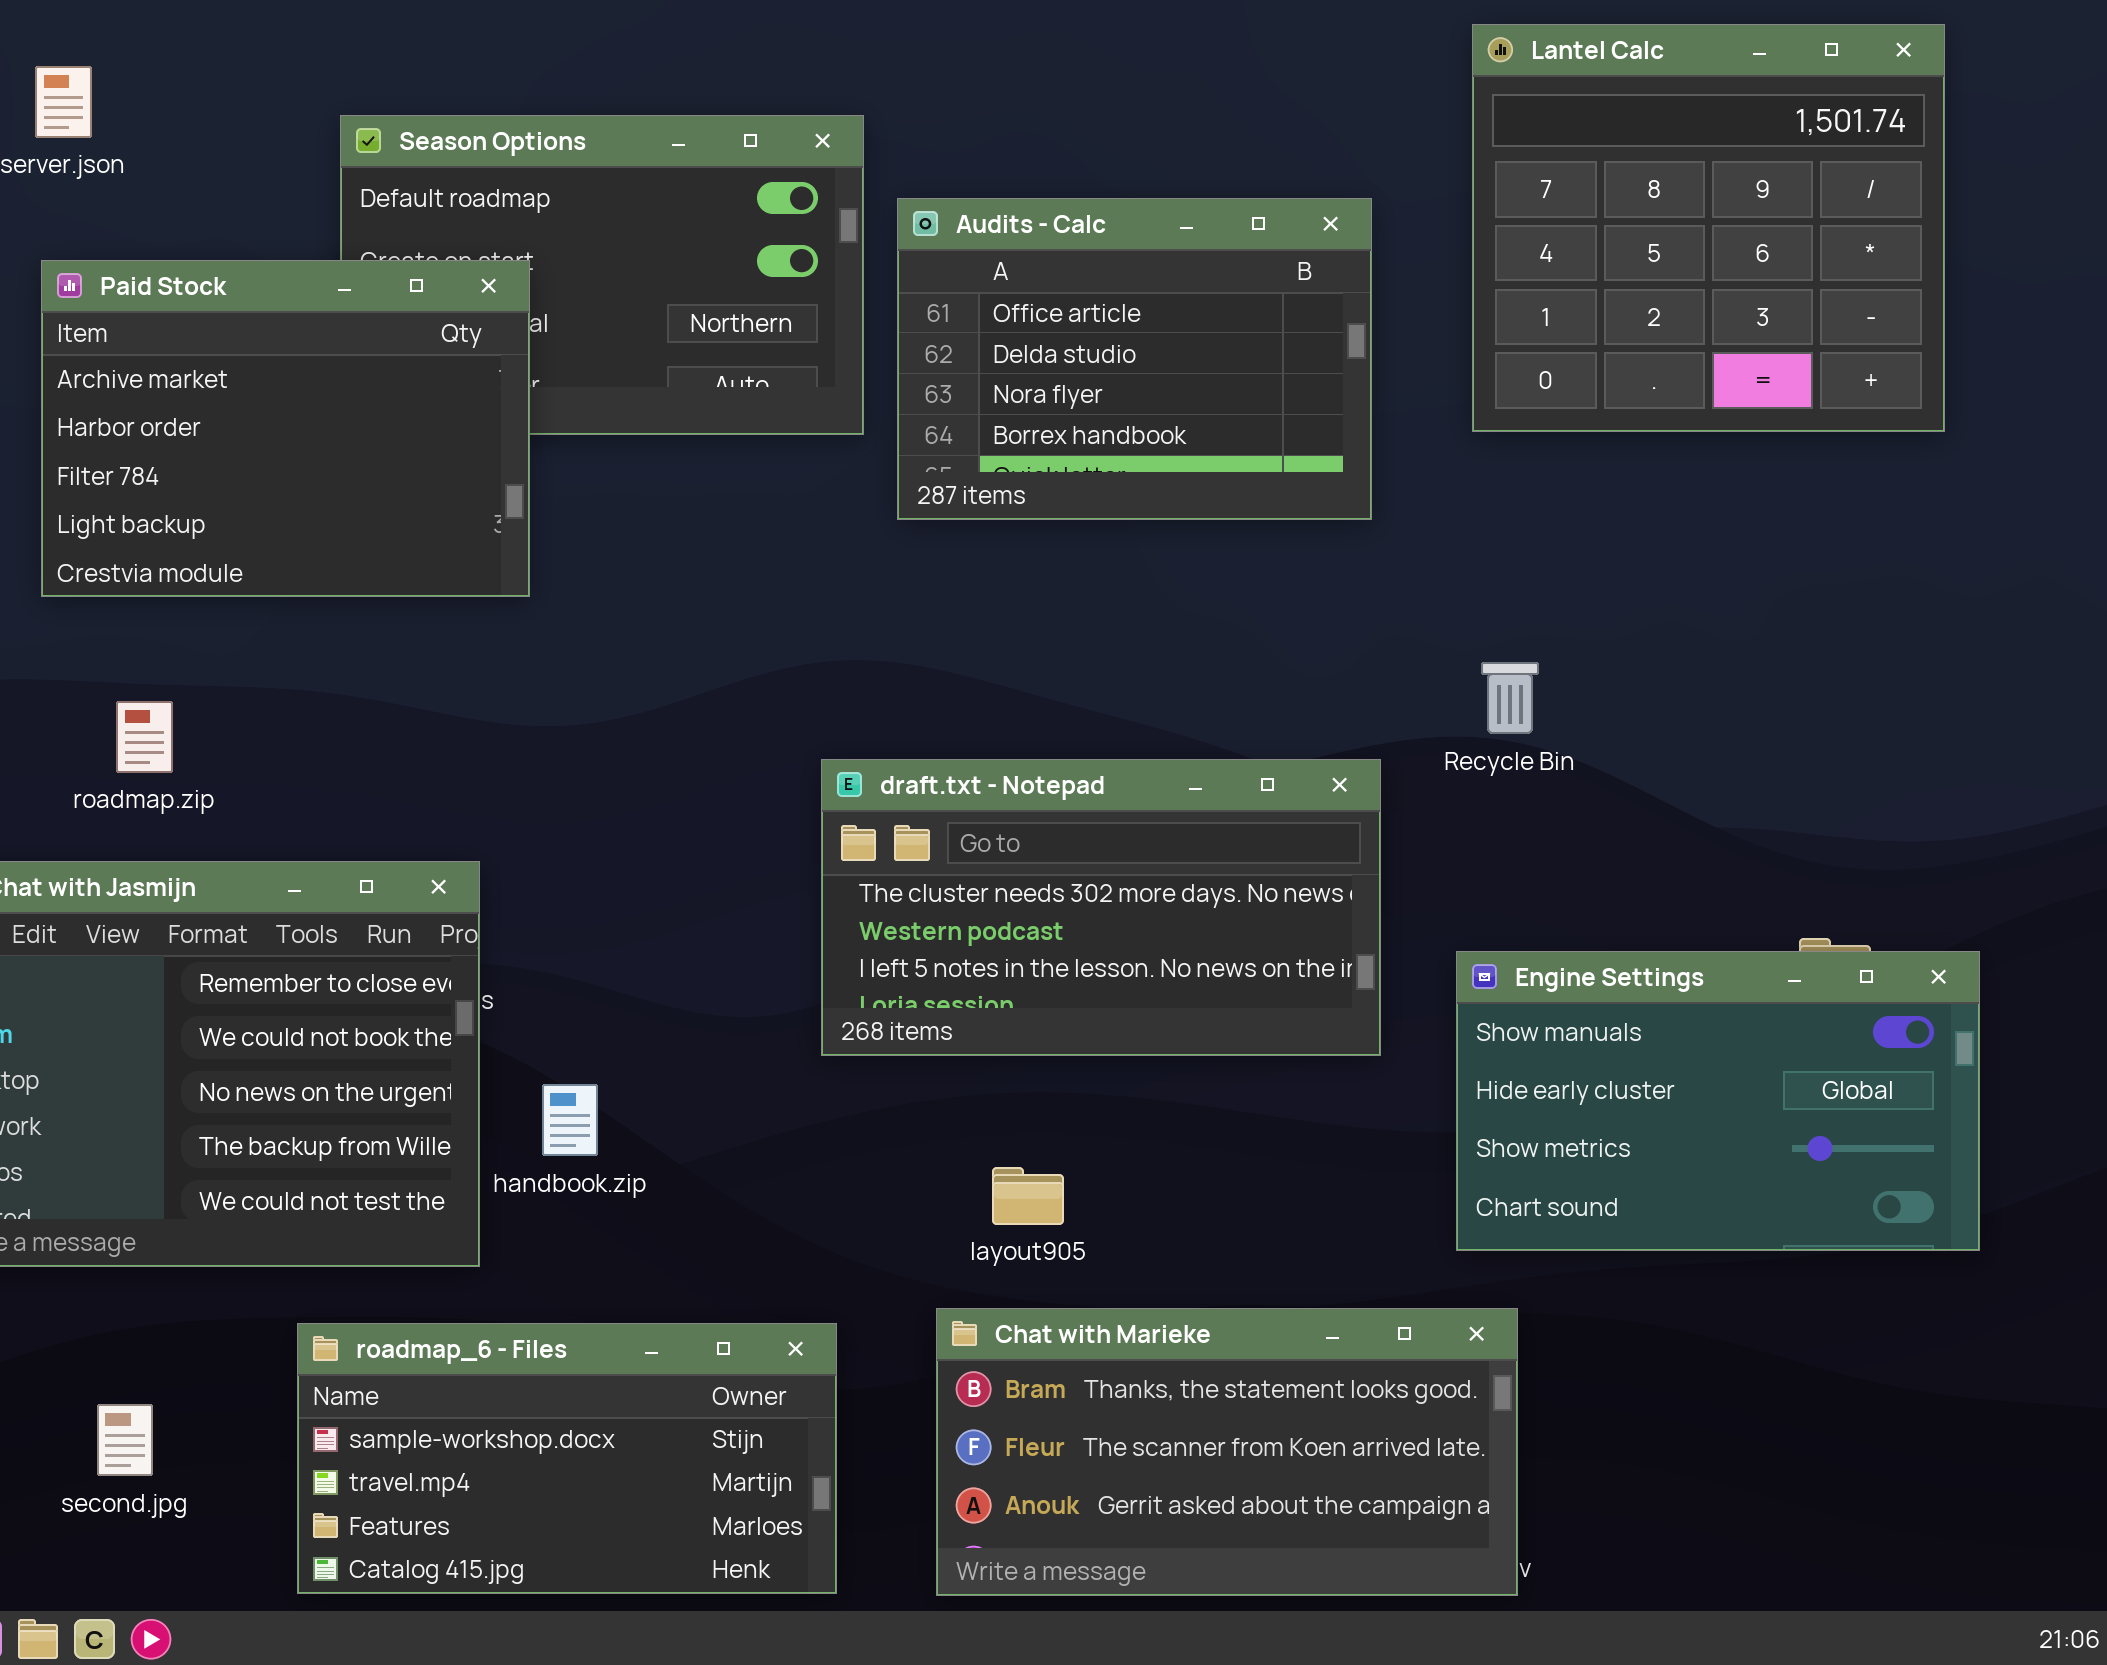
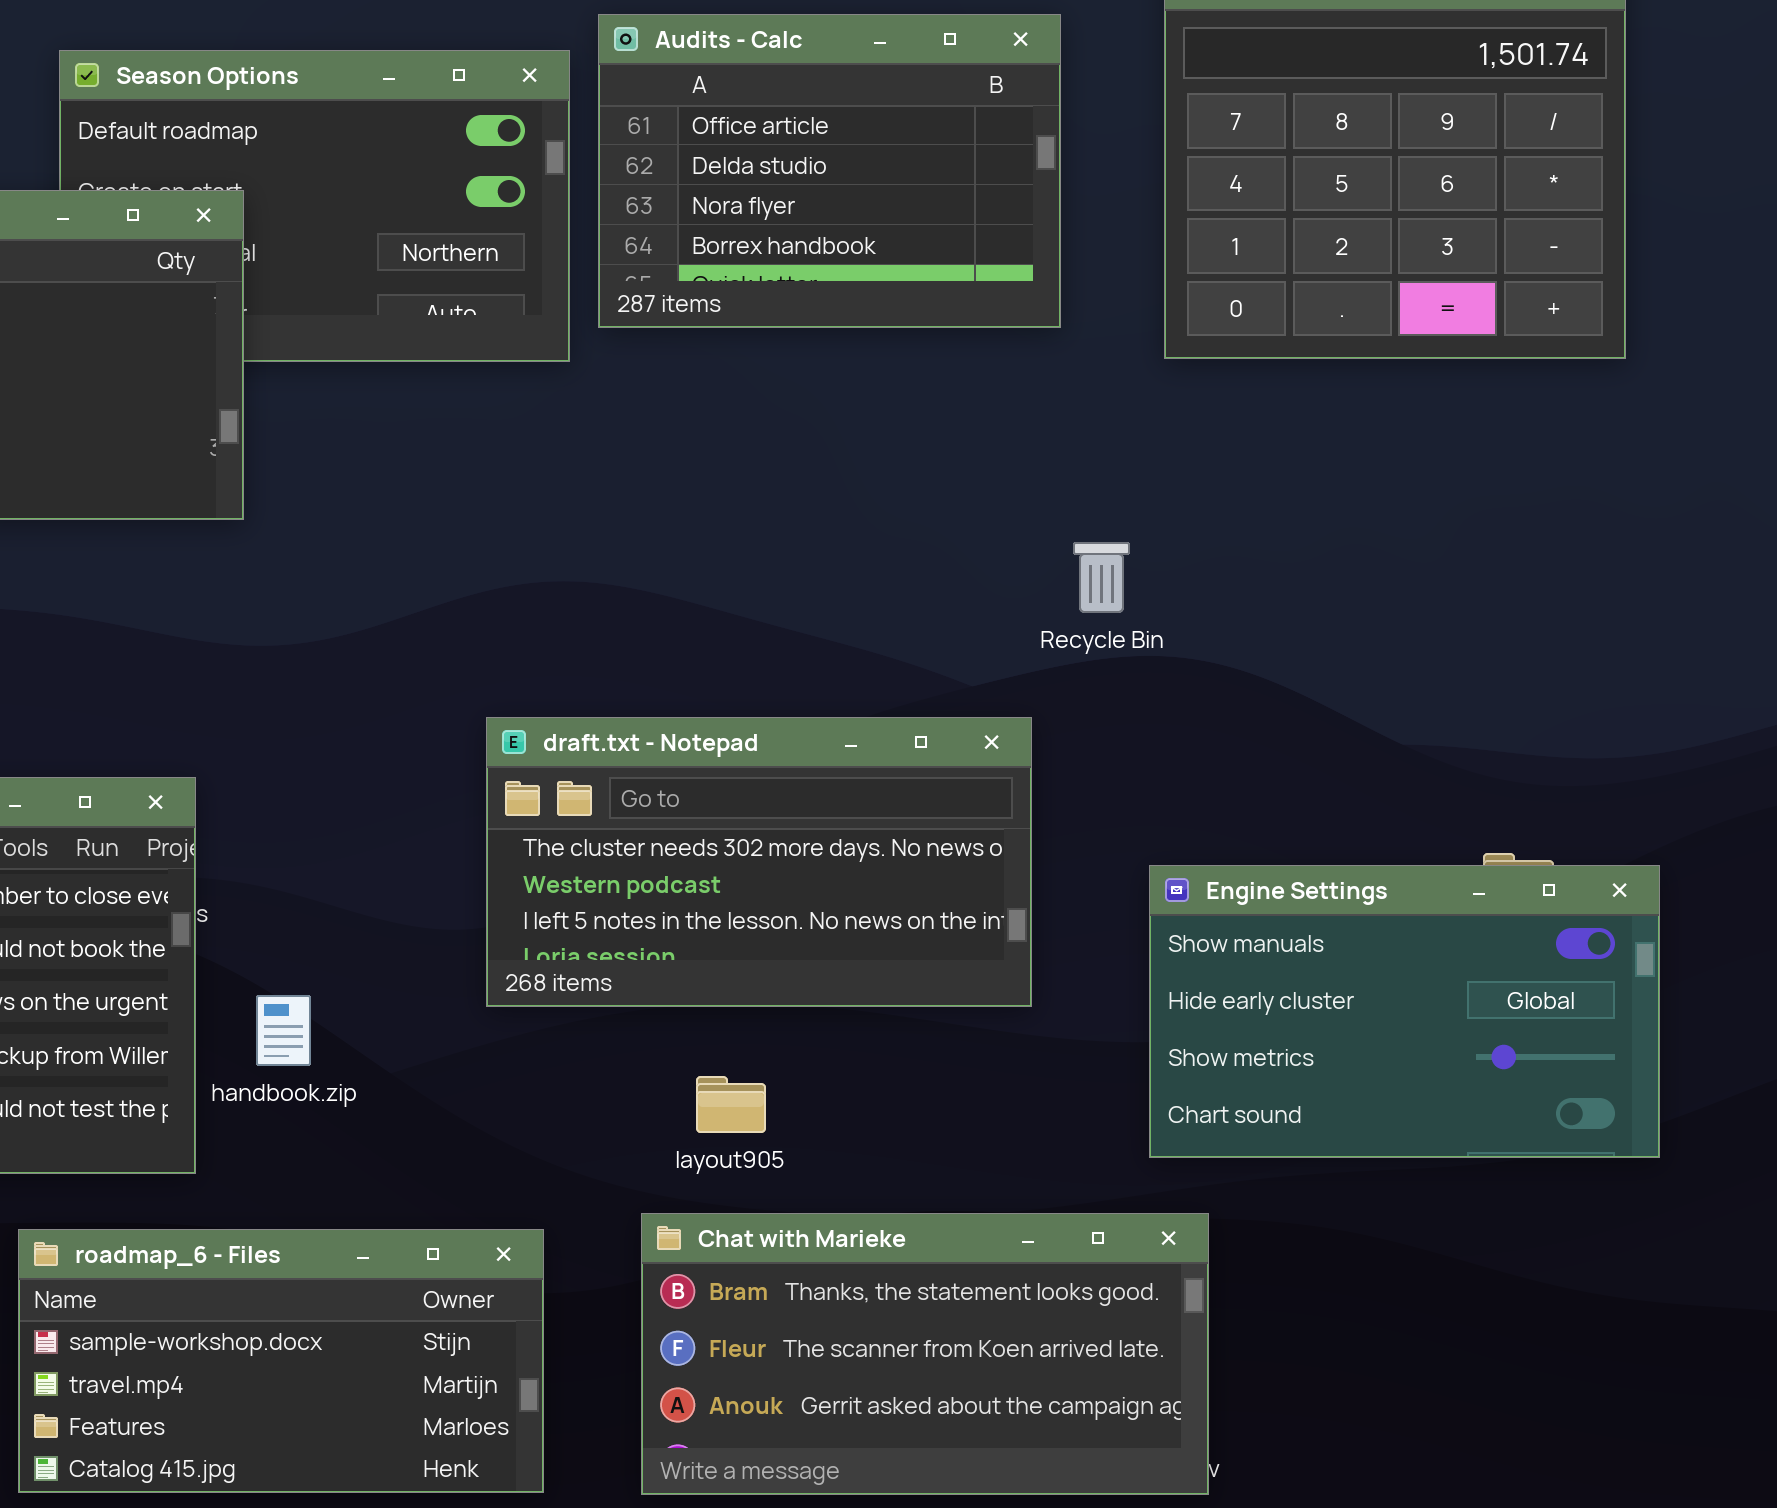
Audits - Calc: [897,198,1372,520] -> [598,14,1061,328], moved
Recycle Bin: [1481,662,1539,734] -> [1073,542,1130,613], moved
draft.txt - Notepad: [821,759,1381,1056] -> [486,717,1032,1007], moved

